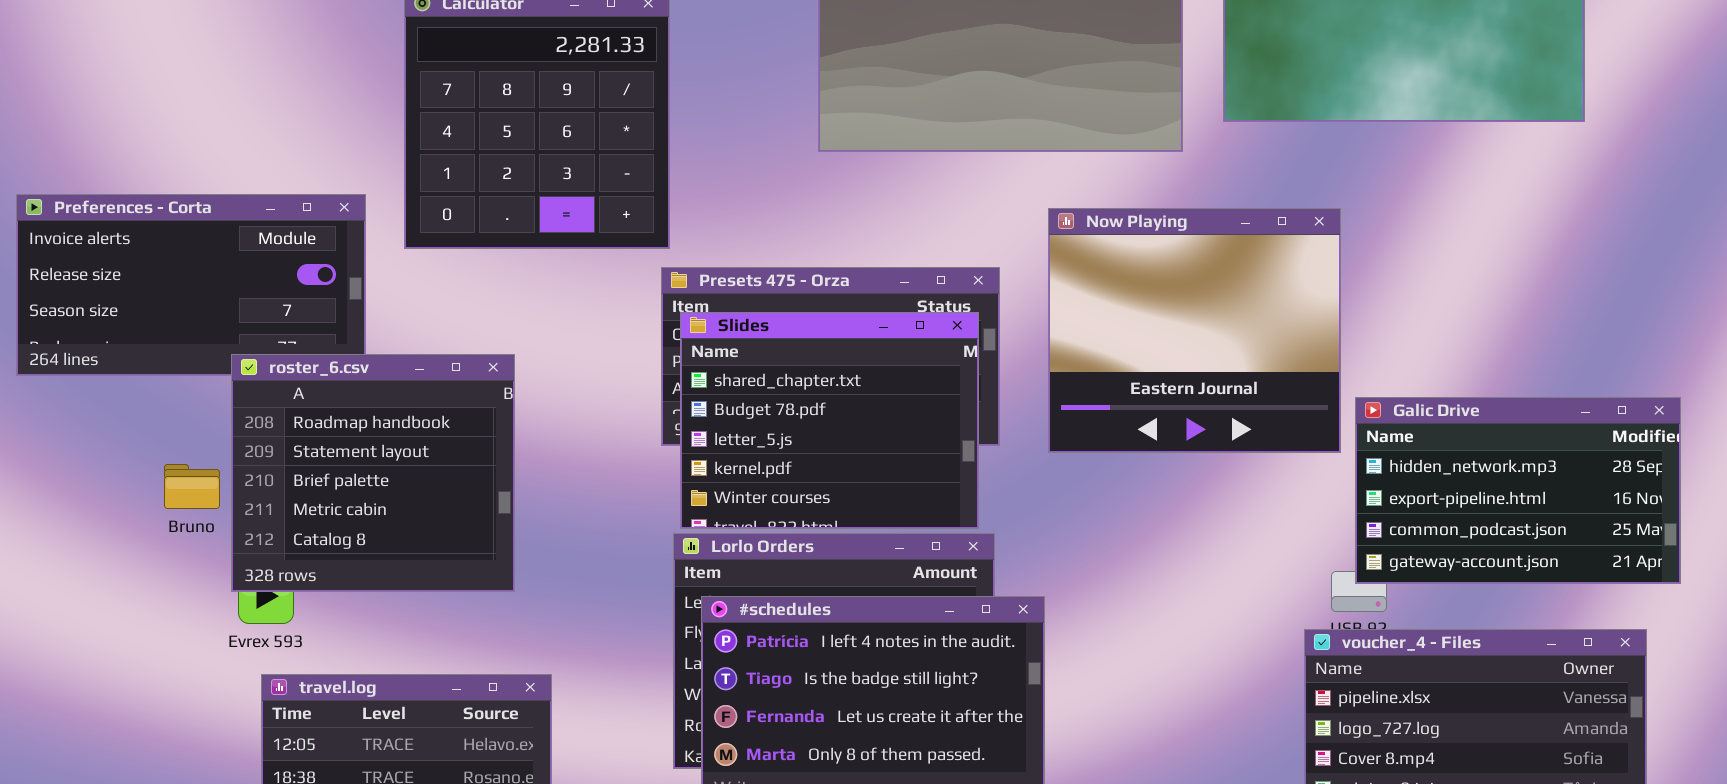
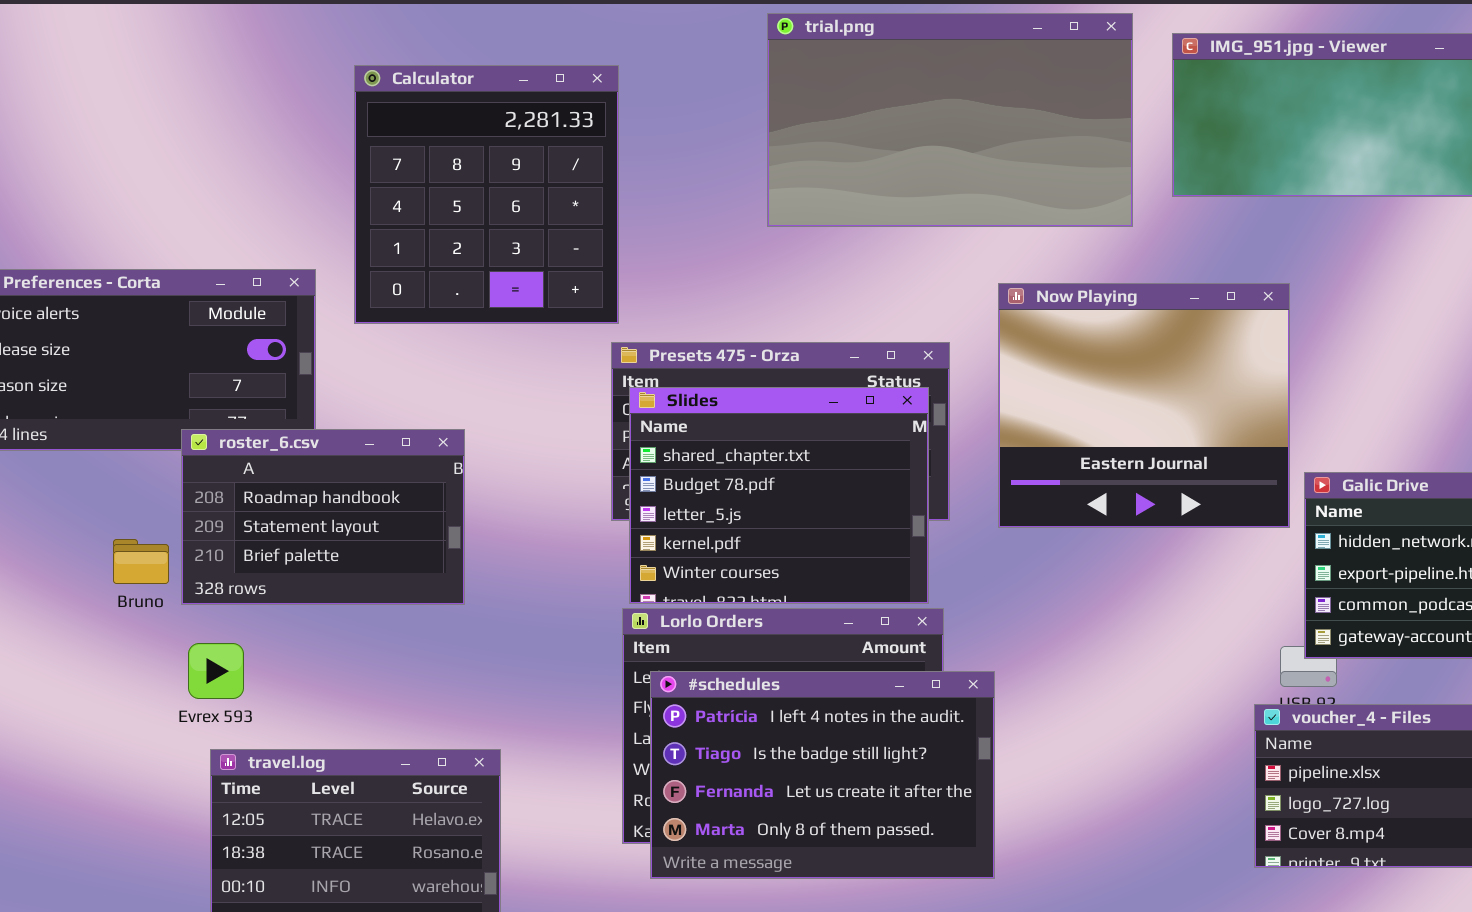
roster_6.csv: [231,354,515,592] -> [181,429,465,605], resized

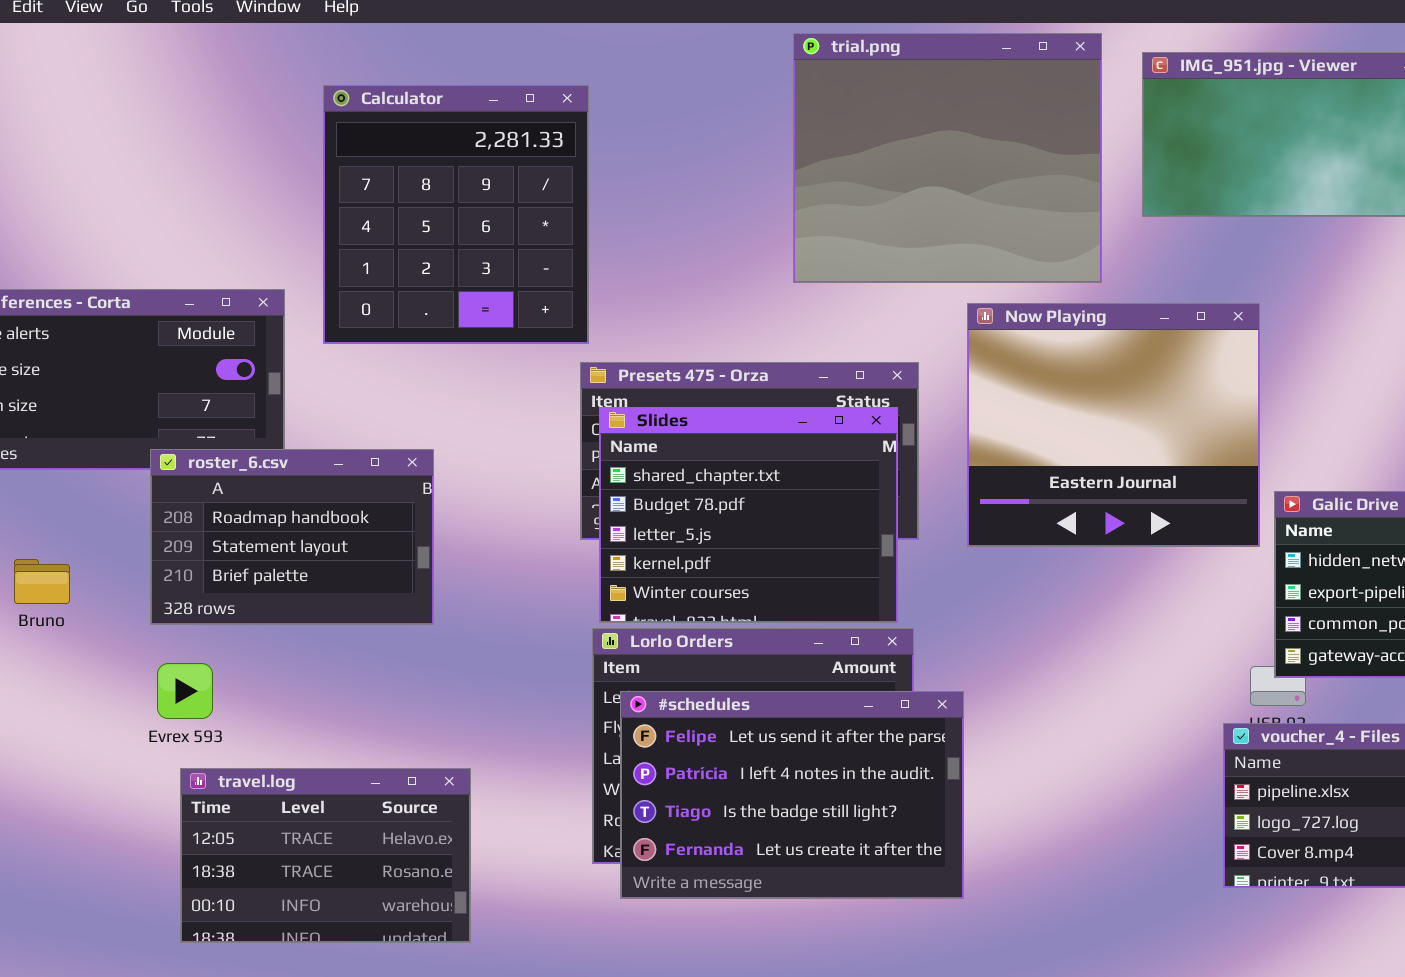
trial.png: [767,13,1133,227] -> [793,33,1102,283], resized
Bruno: [113,539,169,584] -> [14,559,70,604], moved
#schedules: [650,671,995,879] -> [620,691,964,899], scrolled up 1 row

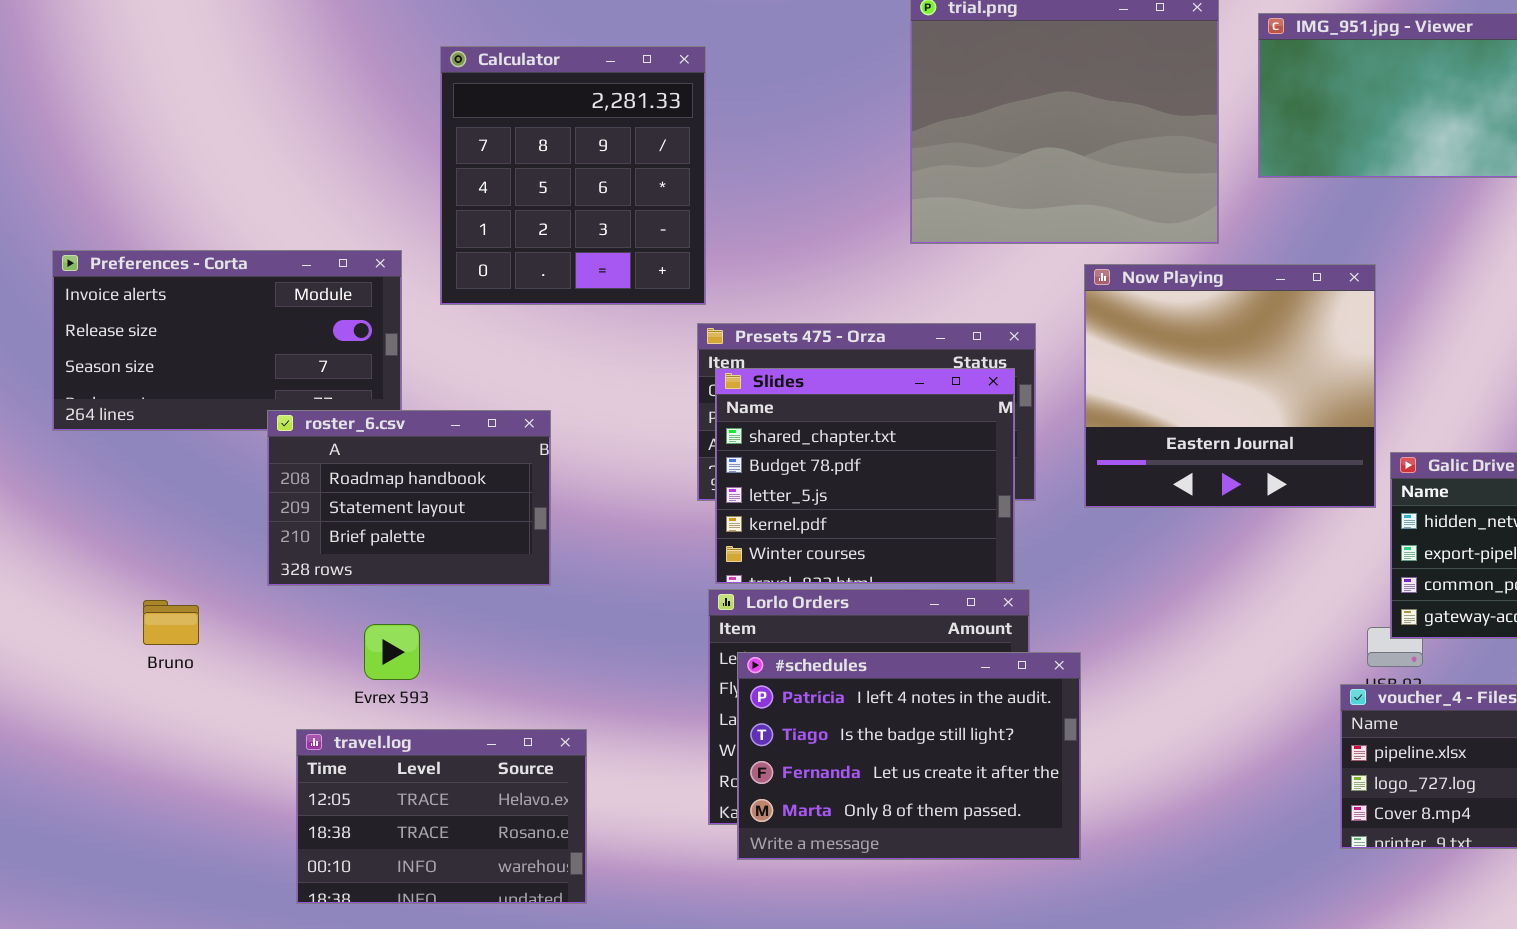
Bruno: [14,559,70,604] -> [143,600,199,645], moved
Evrex 593: [157,663,213,719] -> [364,624,420,680], moved
#schedules: [620,691,964,899] -> [737,652,1081,860], scrolled down 1 row

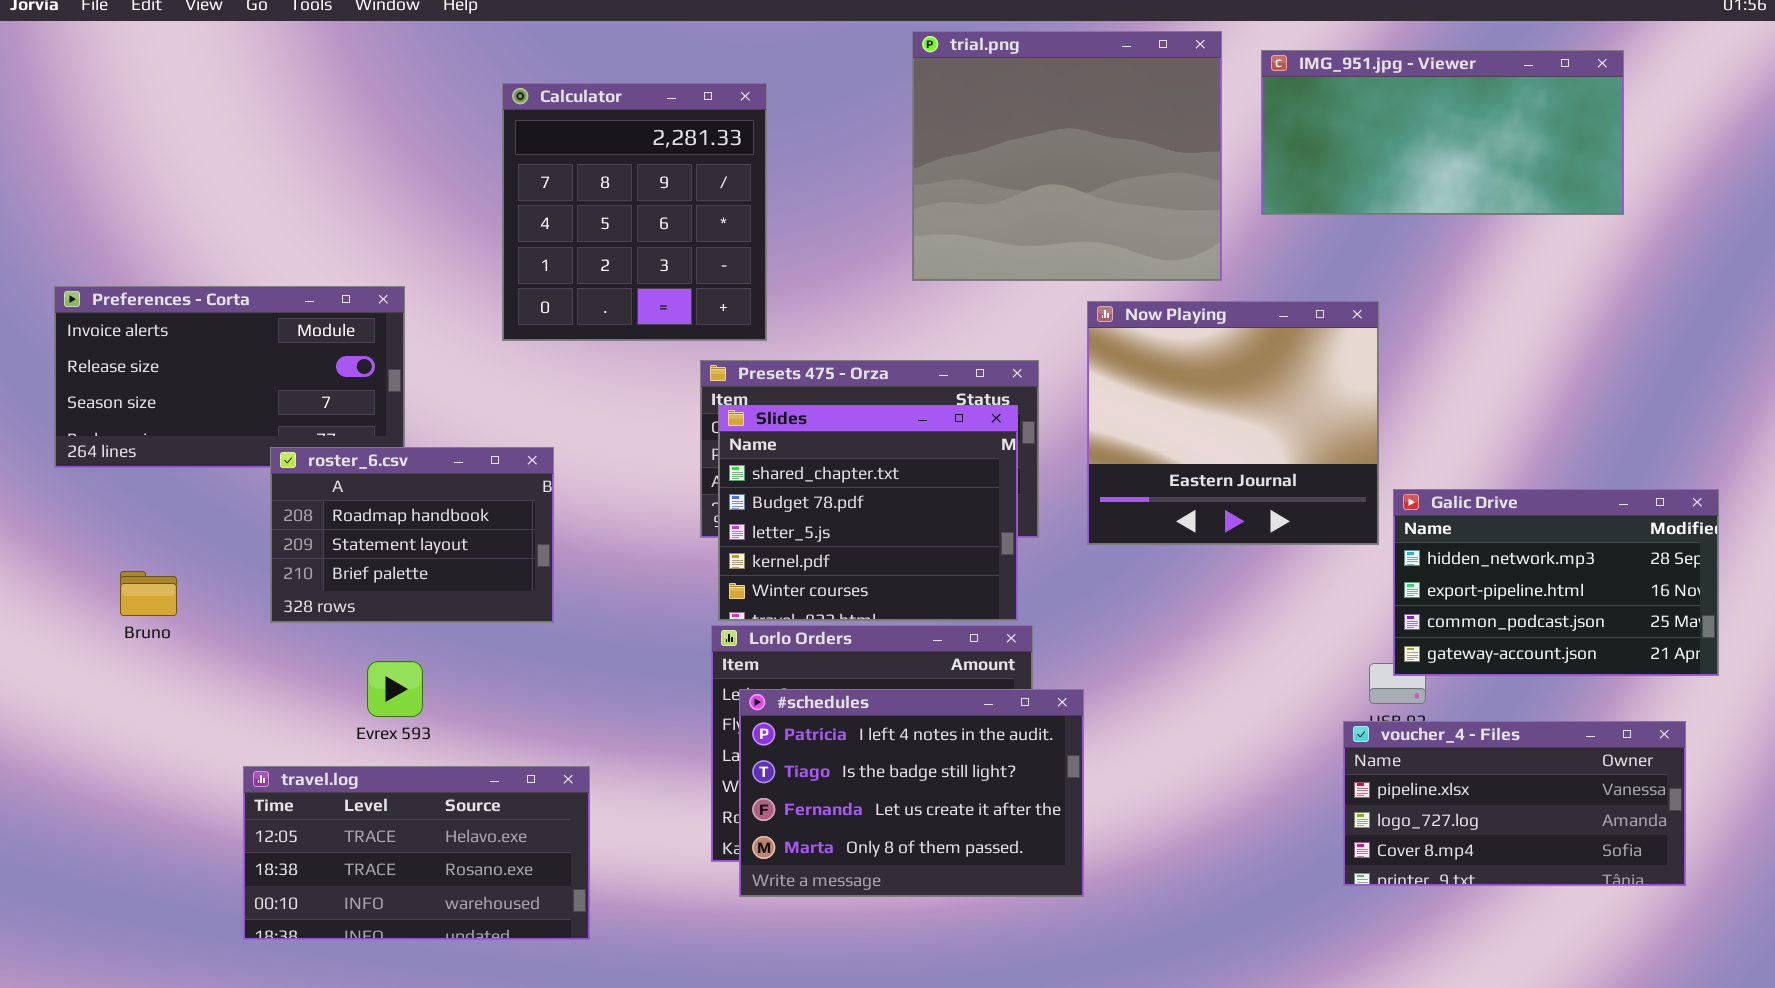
Calculator: [440,46,706,305] -> [502,83,767,341], moved
Bruno: [143,600,199,645] -> [120,571,177,616], moved
travel.log: [296,729,587,904] -> [243,766,590,940], resized

